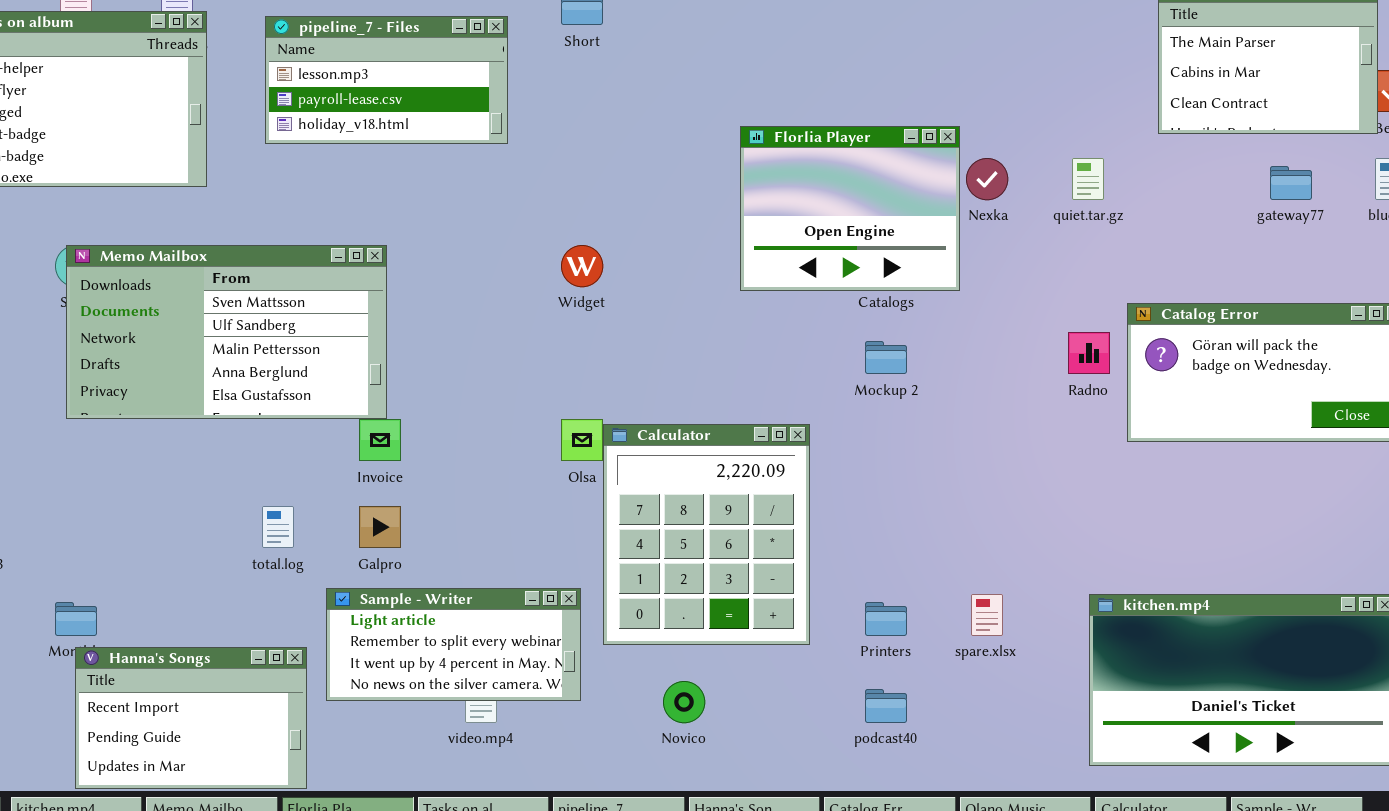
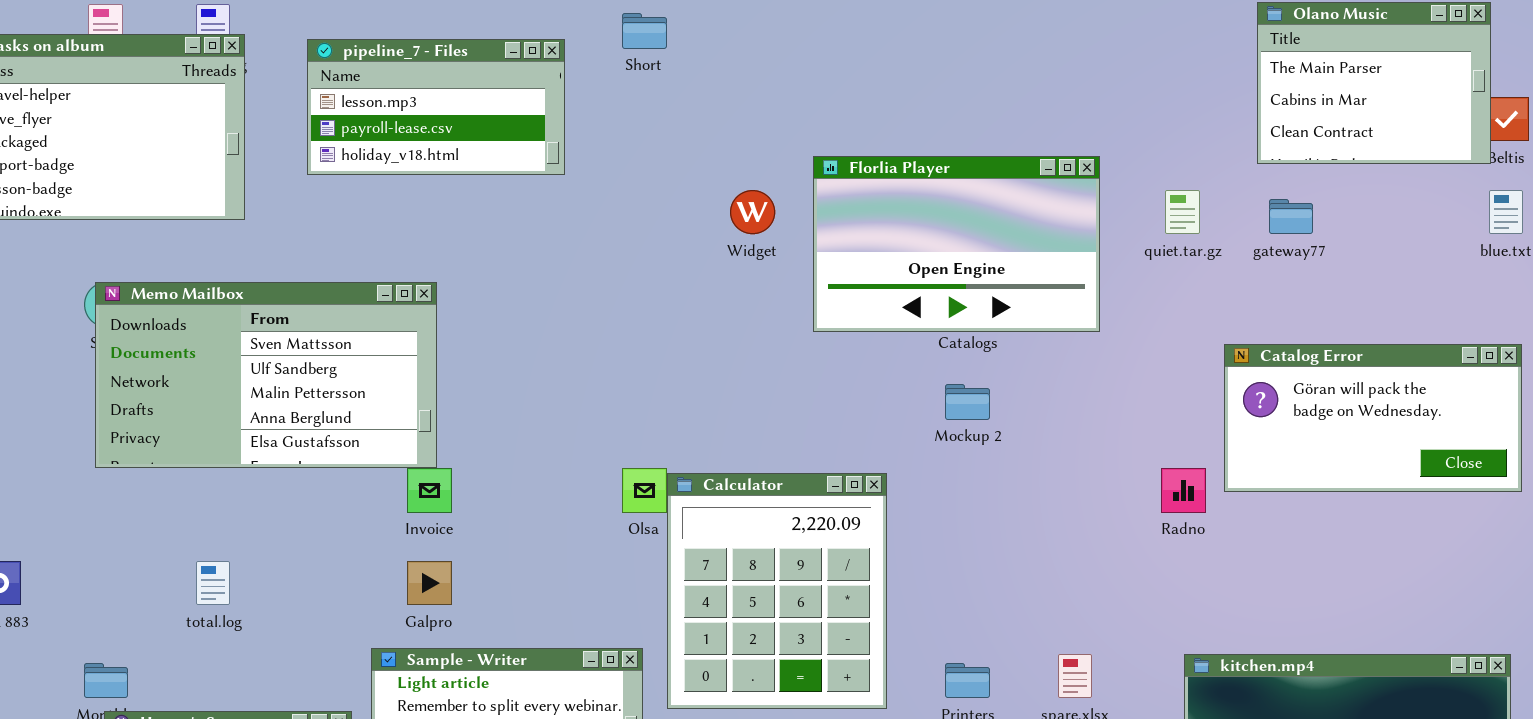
Florlia Player: [740,126,960,291] -> [813,156,1100,332], resized
gateway77: [1270,166,1312,200] -> [1269,199,1313,234], moved
Widget: [561,245,603,287] -> [730,190,775,234], moved
Radno: [1068,332,1110,374] -> [1161,468,1206,513], moved
total.log: [262,506,294,548] -> [196,561,230,605], moved

